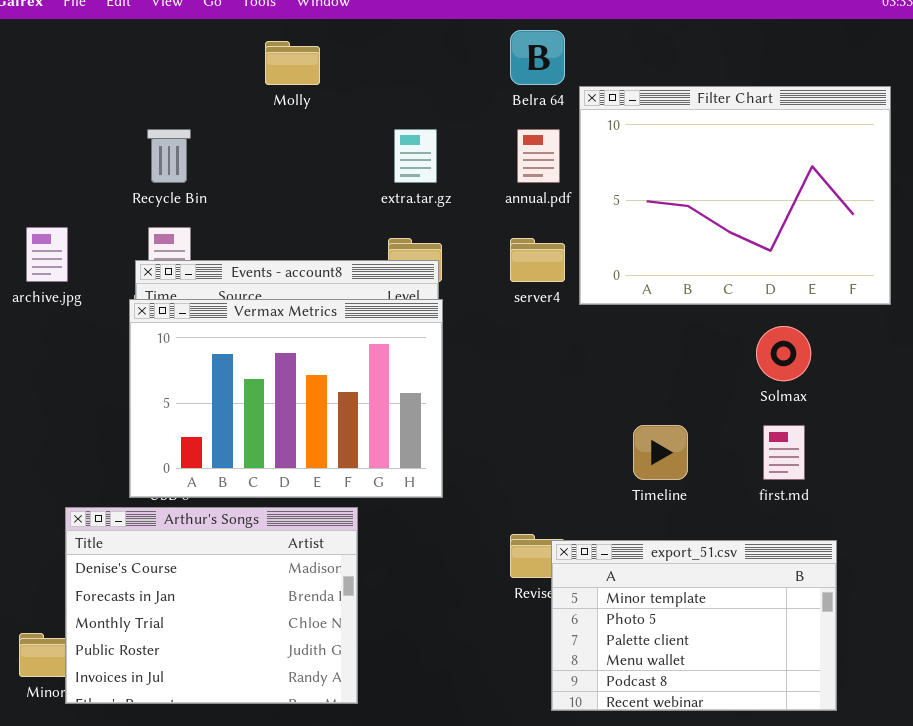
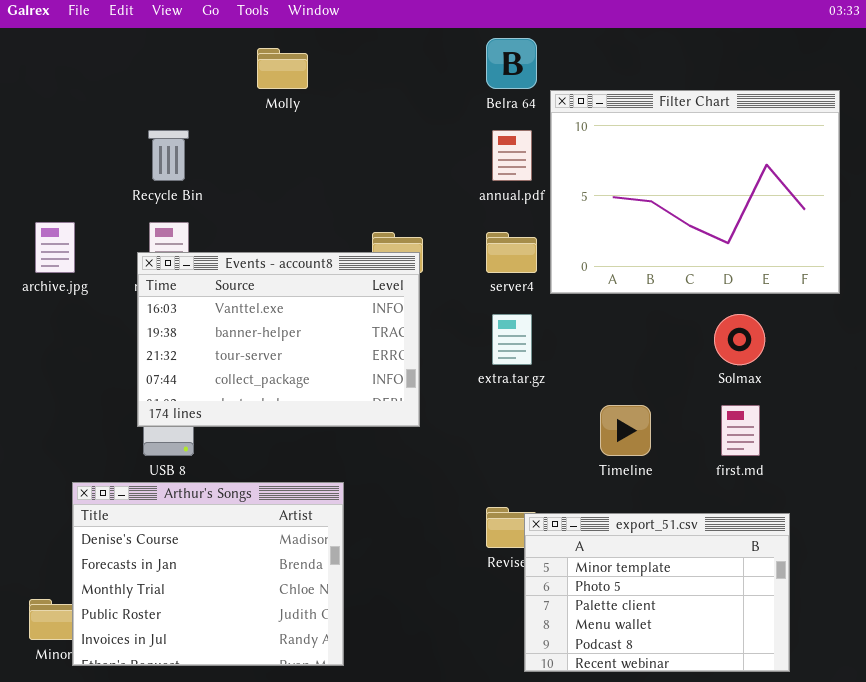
extra.tar.gz: [394,129,437,183] -> [492,314,532,365], moved
Vermax Metrics: [129,299,443,498] -> none, closed

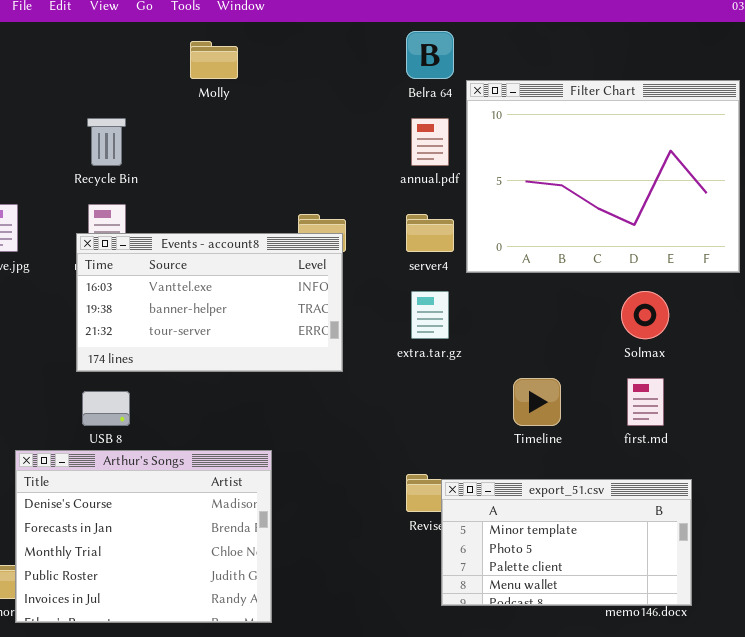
Events - account8: [137,252,420,427] -> [76,233,343,372], resized
export_51.csv: [524,513,790,672] -> [441,479,692,606], resized

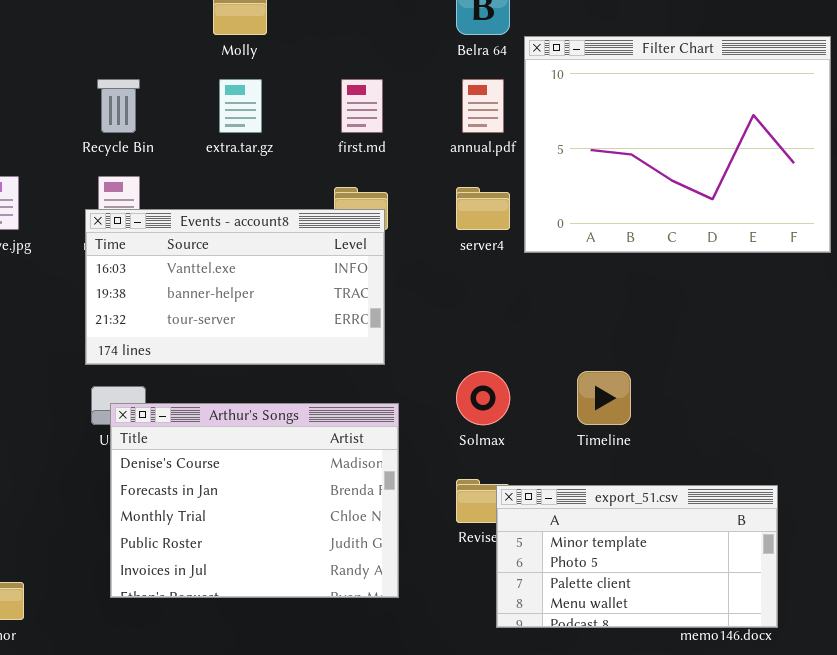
extra.tar.gz: [411,291,449,339] -> [219,79,262,133], moved
Solmax: [621,291,669,339] -> [456,371,510,425], moved
first.md: [627,378,664,426] -> [341,79,383,133], moved
Arthur's Songs: [15,450,272,623] -> [110,403,399,598], moved

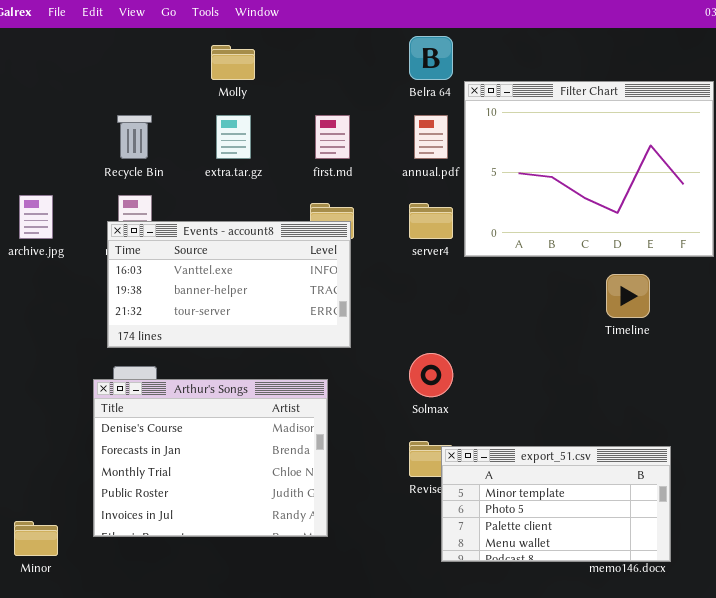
Timeline: [577,371,631,425] -> [606,274,650,318], moved
Arthur's Songs: [110,403,399,598] -> [93,379,328,537], moved

